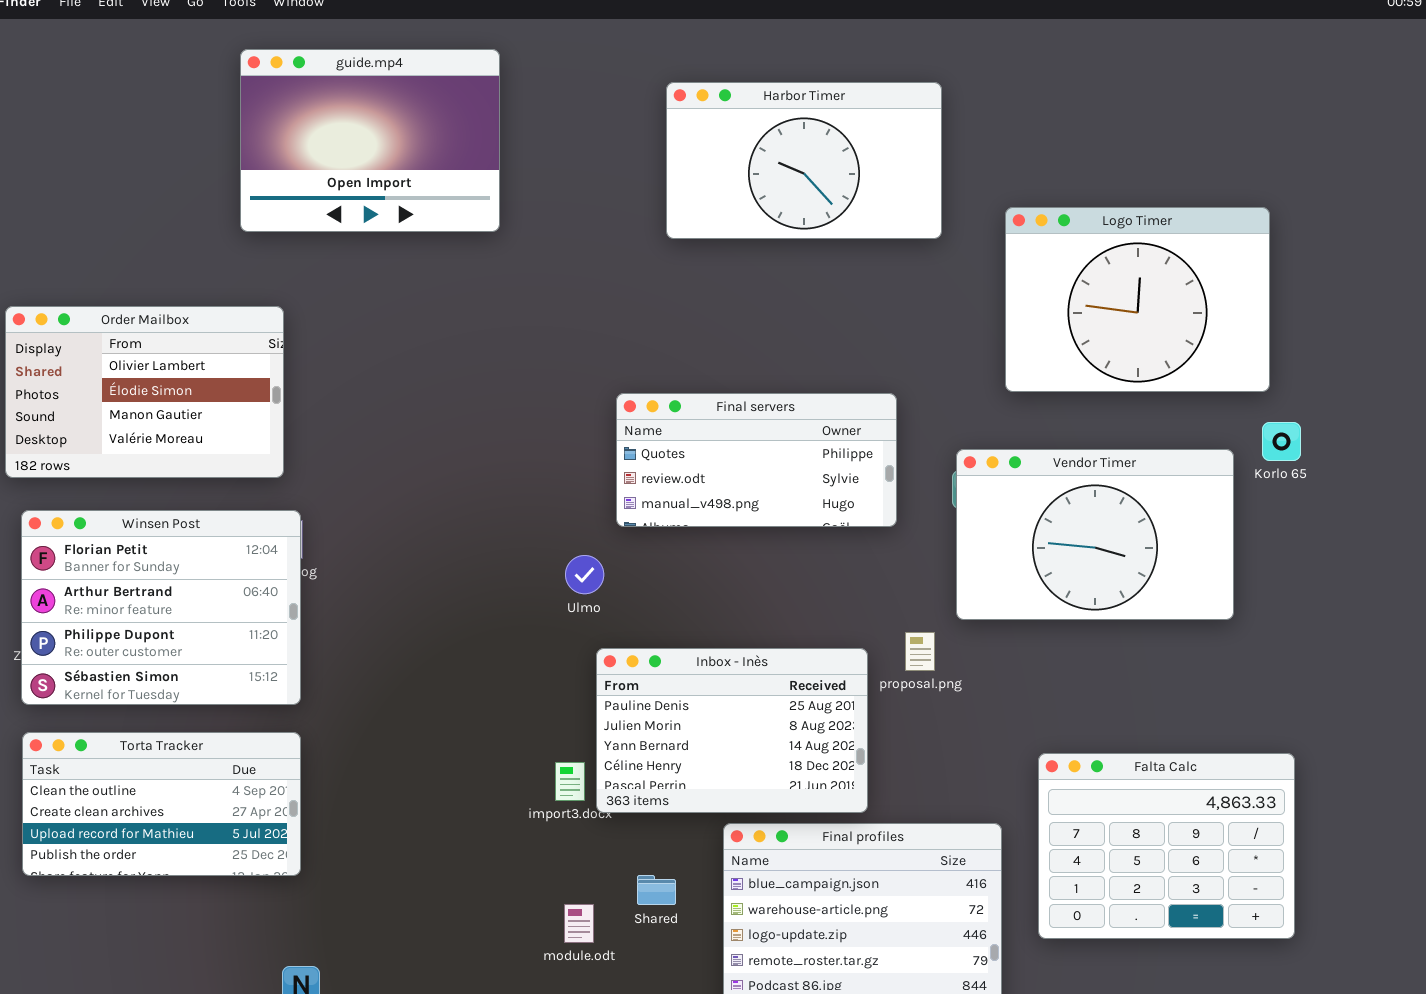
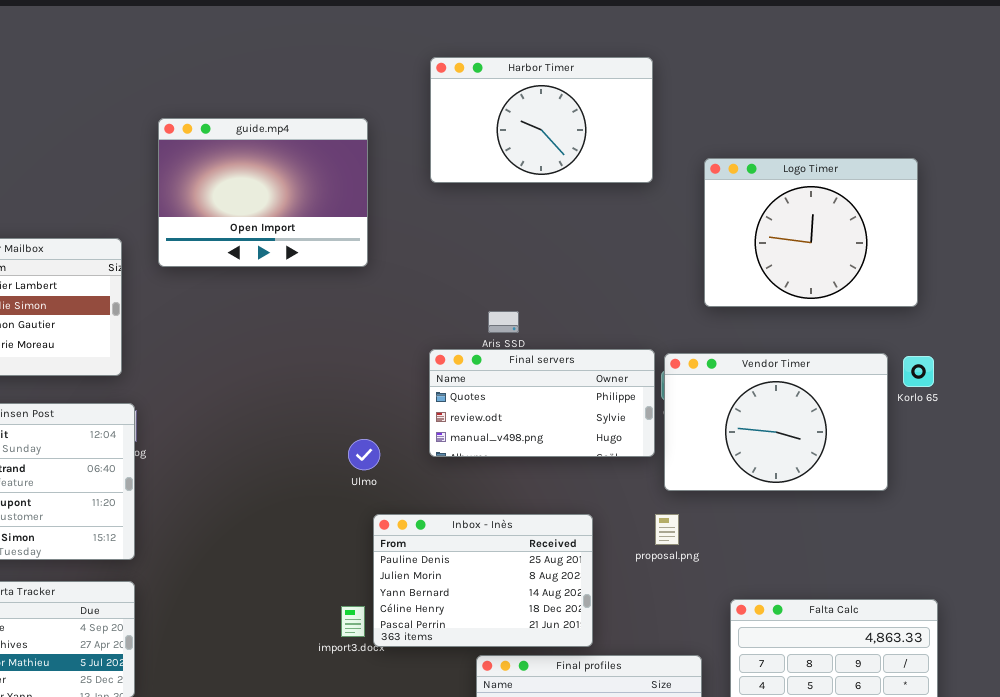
guide.mp4: [240,49,500,232] -> [158,118,368,267], moved
Final servers: [616,393,897,527] -> [429,349,655,457], moved
Korlo 65: [1262,422,1301,461] -> [903,356,934,387], moved
proposal.png: [905,632,935,671] -> [655,514,679,545], moved

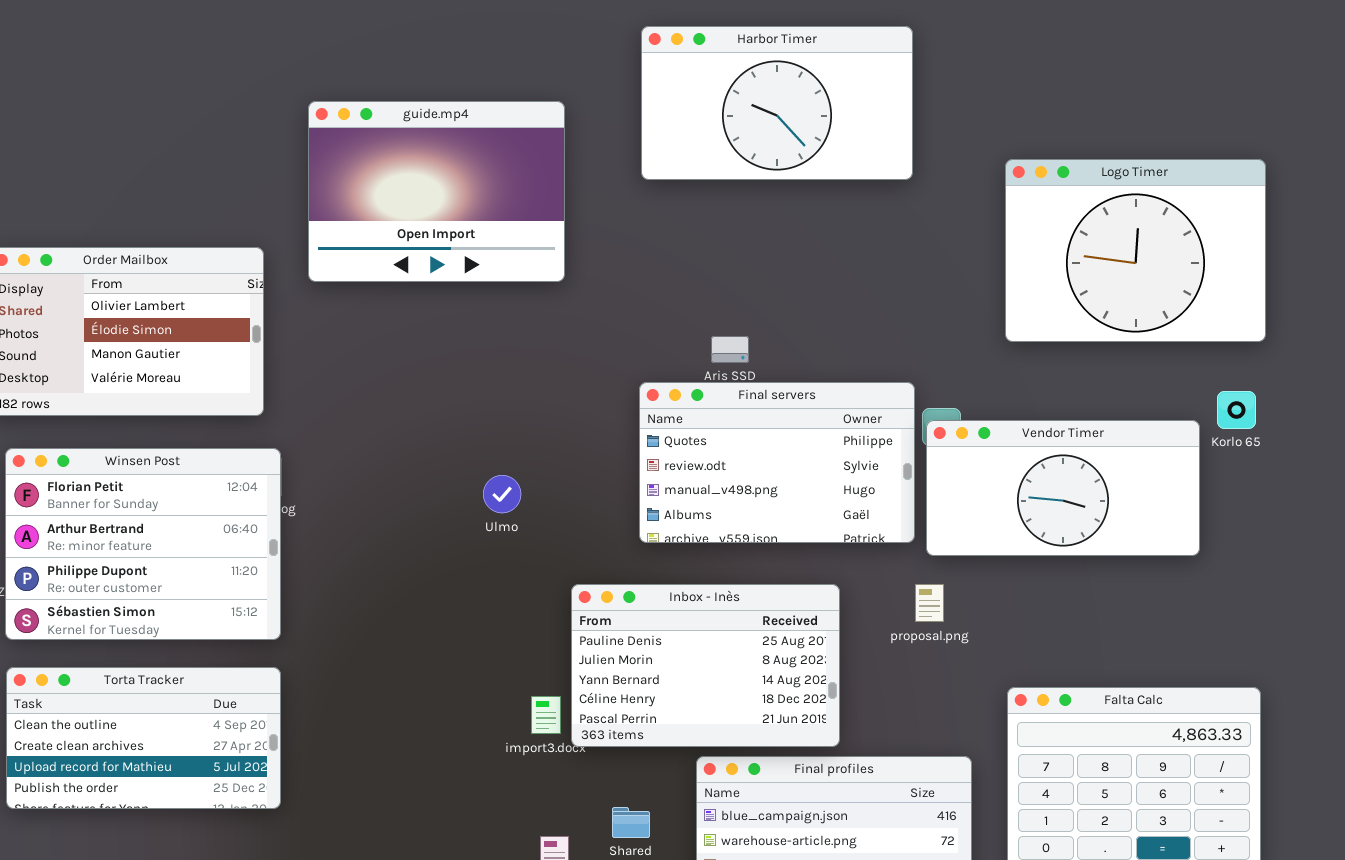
Logo Timer: [704,158,918,307] -> [1005,159,1266,342], moved
Final servers: [429,349,655,457] -> [639,382,915,543], resized
Vendor Timer: [664,353,888,491] -> [926,420,1200,556], resized
Ulmo: [348,439,380,470] -> [483,475,521,513], moved

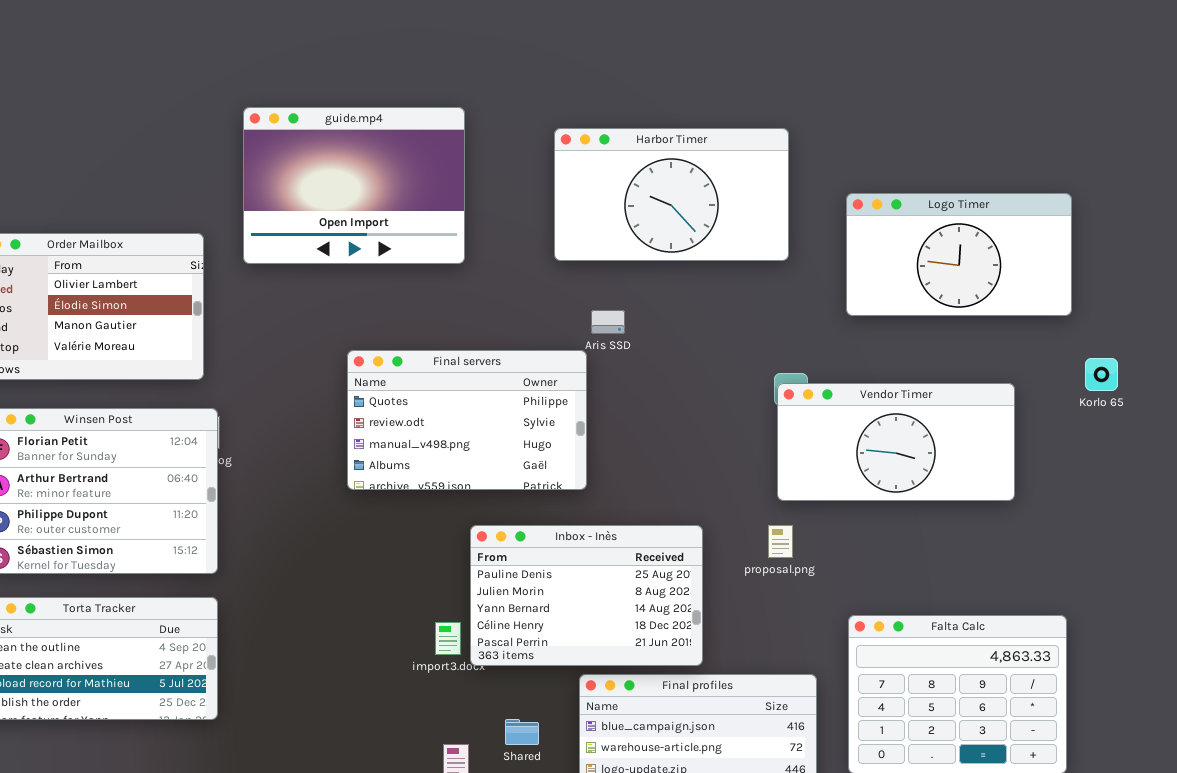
Harbor Timer: [641,26,913,180] -> [554,128,789,261], moved
Logo Timer: [1005,159,1266,342] -> [846,193,1072,316], resized
Final servers: [639,382,915,543] -> [347,350,587,490], moved
Korlo 65: [1217,391,1256,429] -> [1085,358,1118,391], moved

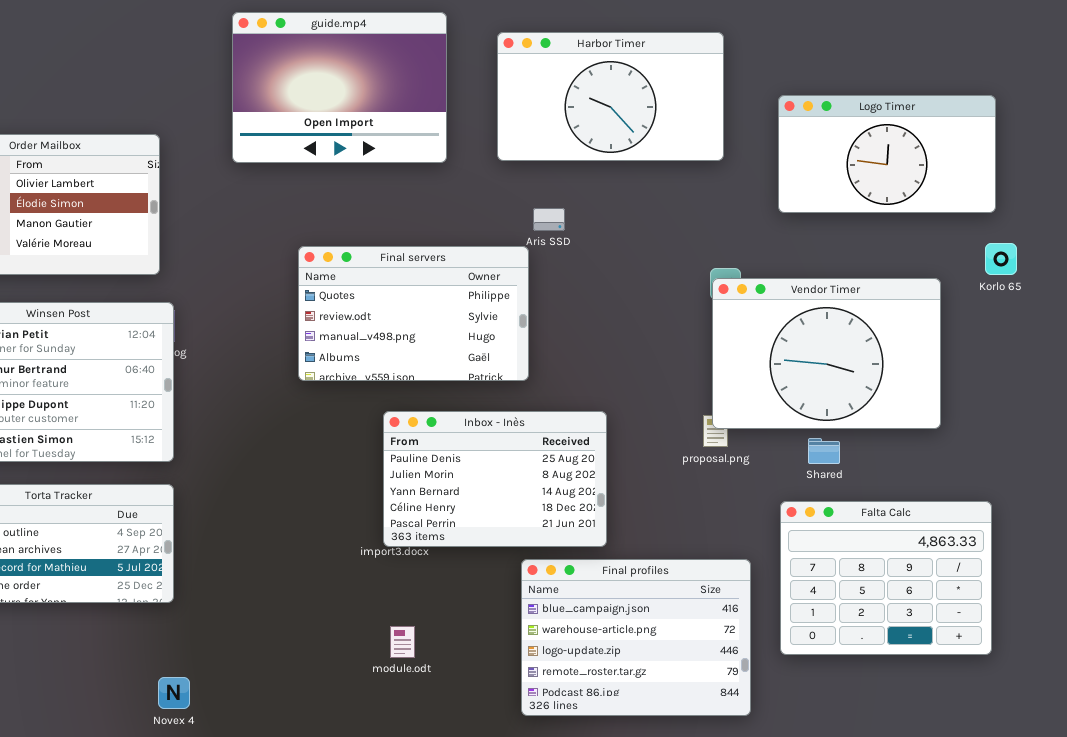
guide.mp4: [243,107,465,264] -> [232,12,447,163], moved
Korlo 65: [1085,358,1118,391] -> [985,243,1017,275], moved
Vendor Timer: [777,383,1015,501] -> [712,278,941,429], resized
Inbox - Inès: [470,525,703,666] -> [383,411,607,547], moved
Shared: [505,719,539,745] -> [808,438,840,464], moved

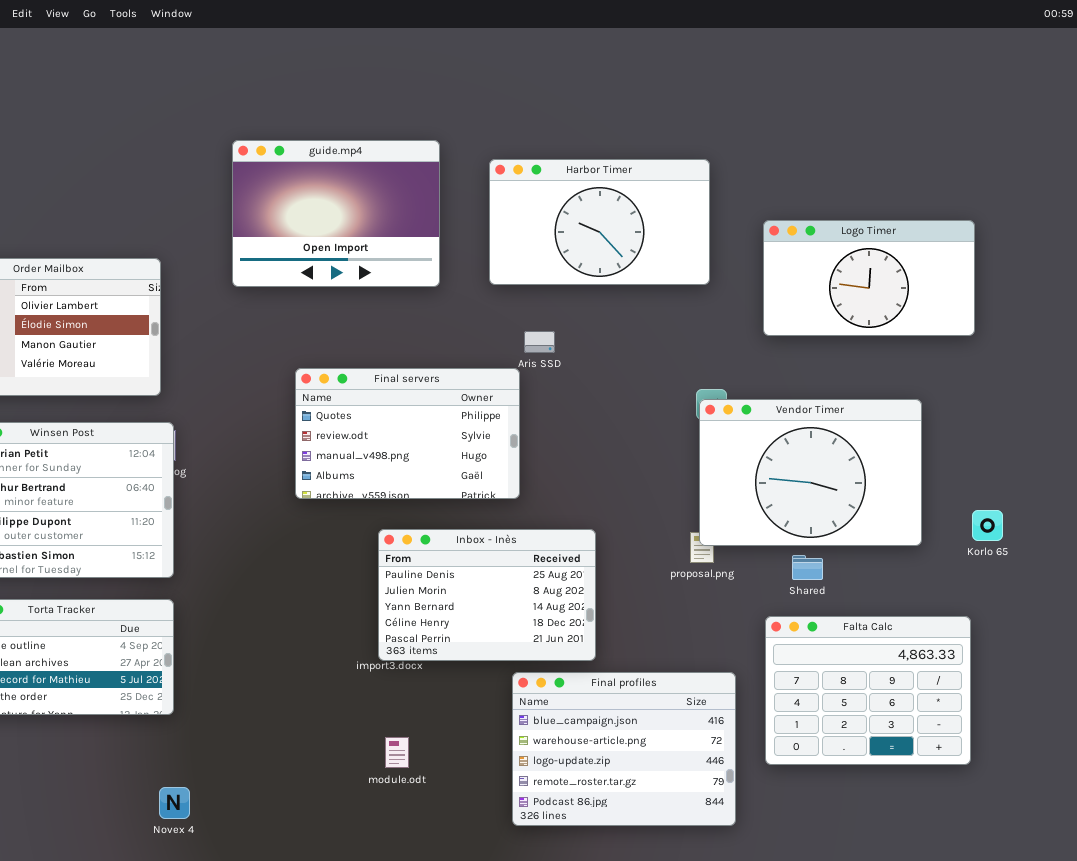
Korlo 65: [985,243,1017,275] -> [972,510,1003,541], moved

